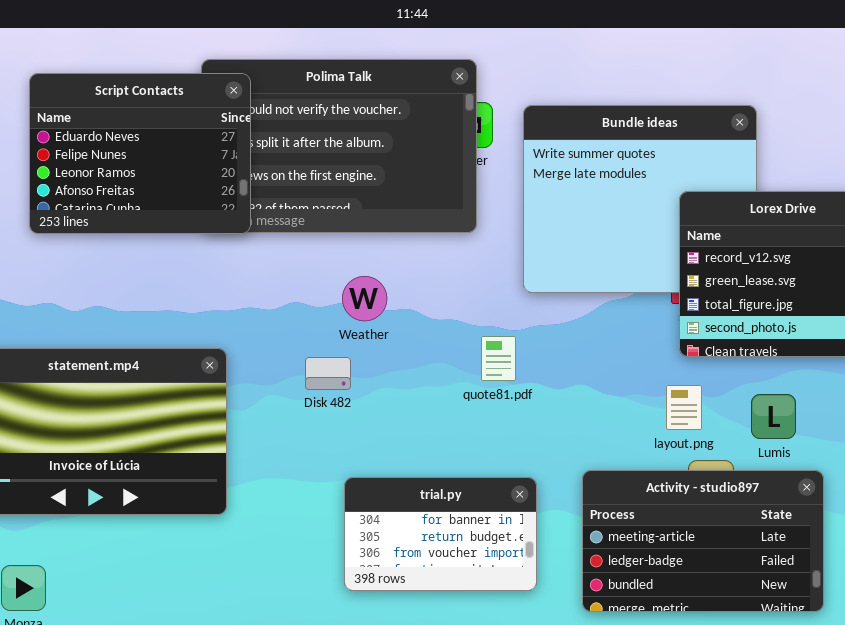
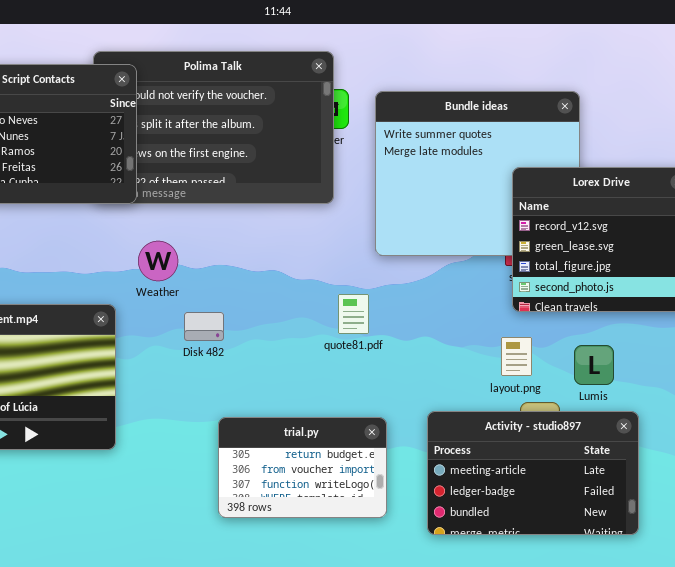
Weather: [342,276,387,321] -> [138,241,178,281], moved
trial.py: [344,477,537,591] -> [218,417,387,518], scrolled down 1 row

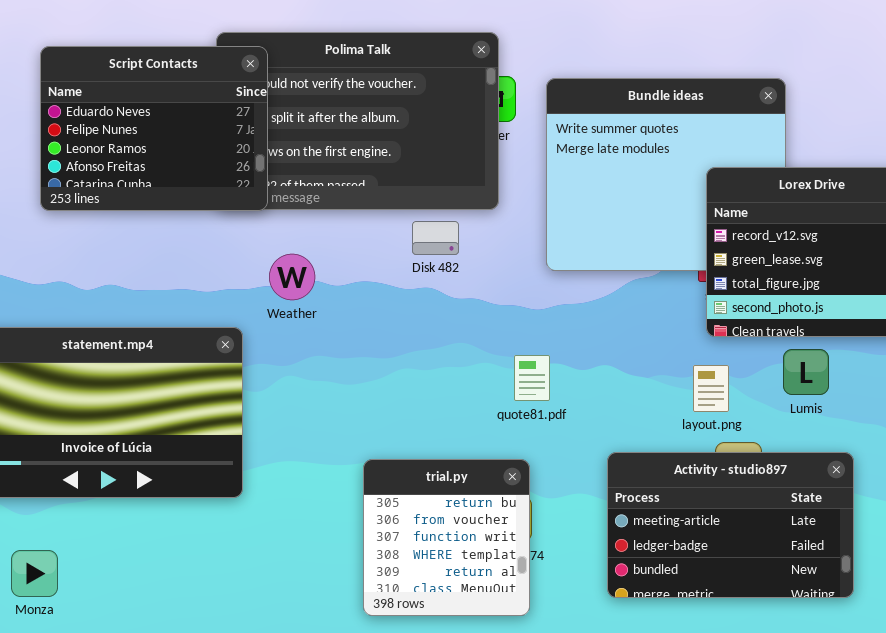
quote81.pdf: [338,294,369,334] -> [514,355,550,401], moved
Disk 482: [184,312,224,341] -> [412,221,459,255], moved
Lumis: [574,345,614,385] -> [783,349,829,395], moved
trial.py: [218,417,387,518] -> [363,459,530,616], resized

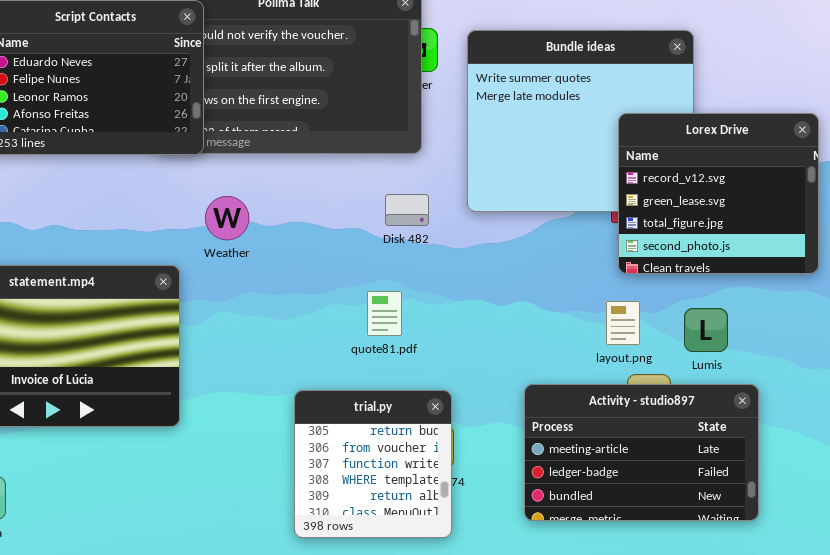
Disk 482: [412,221,459,255] -> [385,194,429,226], moved
Lumis: [783,349,829,395] -> [684,308,728,352], moved
quote81.pdf: [514,355,550,401] -> [367,291,402,336], moved

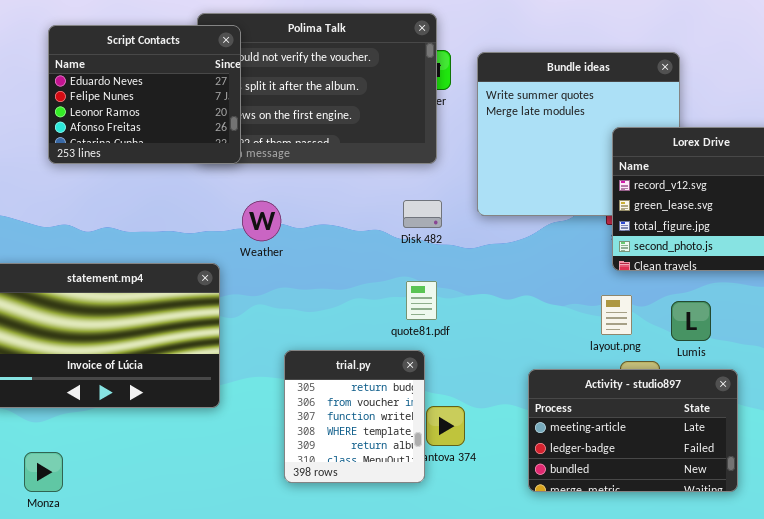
quote81.pdf: [367,291,402,336] -> [406,281,437,320], moved
trial.py: [294,390,452,538] -> [284,350,425,483], moved

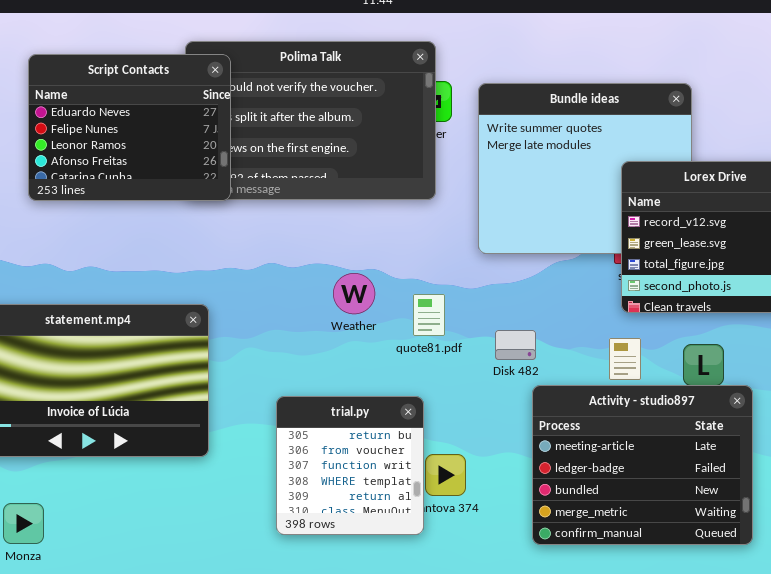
Disk 482: [403,200,442,228] -> [495,330,536,360], moved
Weather: [242,201,281,241] -> [333,273,375,314], moved
quote81.pdf: [406,281,437,320] -> [413,294,445,336], moved
Activity - studio897: [528,369,738,492] -> [532,385,753,545], resized

